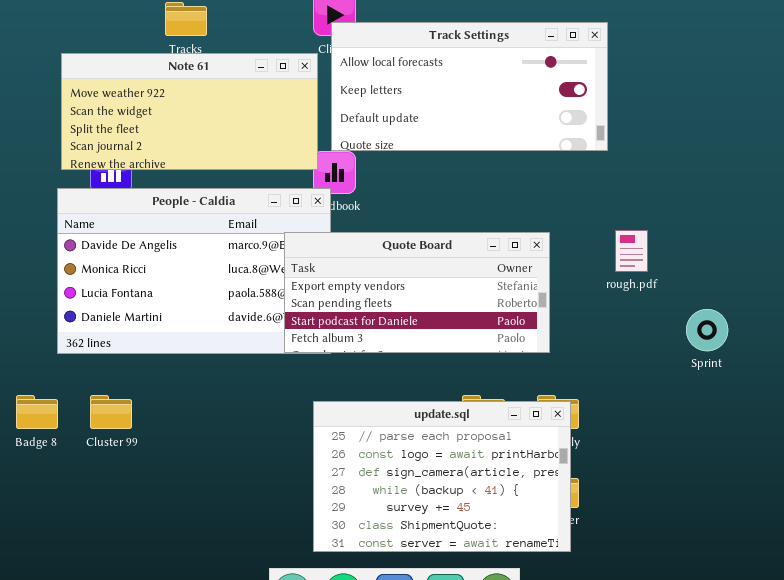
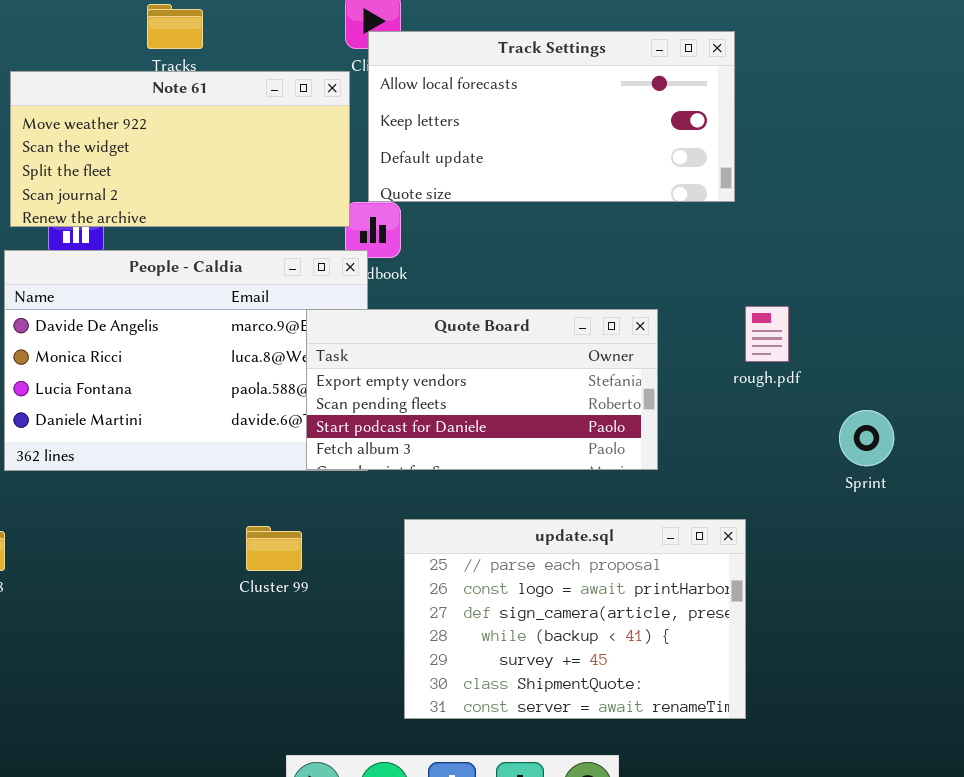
Cluster 99: [90,395,132,429] -> [246,526,302,571], moved
update.sql: [313,401,571,552] -> [404,519,746,719], moved

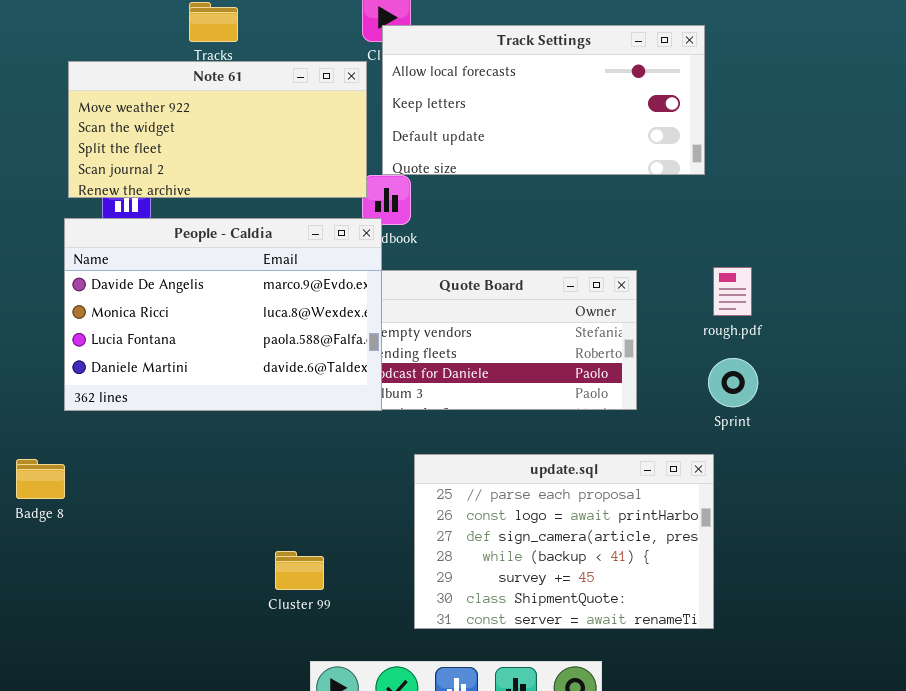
People - Caldia: [4,250,368,471] -> [64,218,382,411], raised
Sprint: [839,410,894,466] -> [708,358,758,407], moved
Cluster 99: [246,526,302,571] -> [275,551,324,590], moved

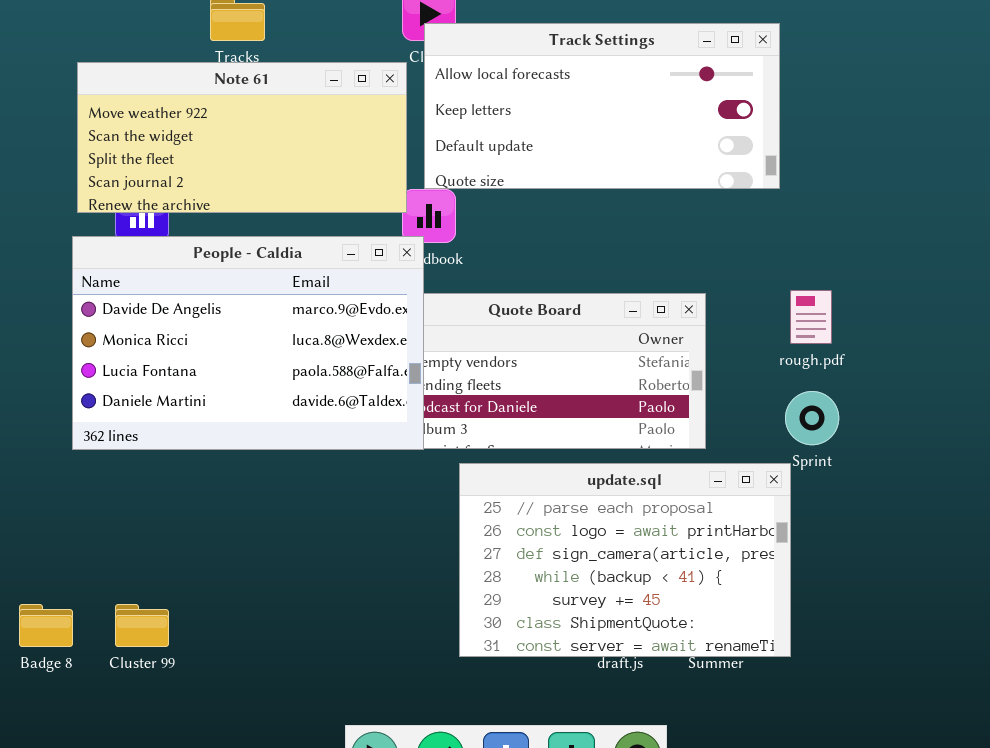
update.sql: [414,454,714,629] -> [459,463,791,657], moved
Badge 8: [16,459,65,499] -> [19,604,73,647], moved
Cluster 99: [275,551,324,590] -> [115,604,169,647], moved

